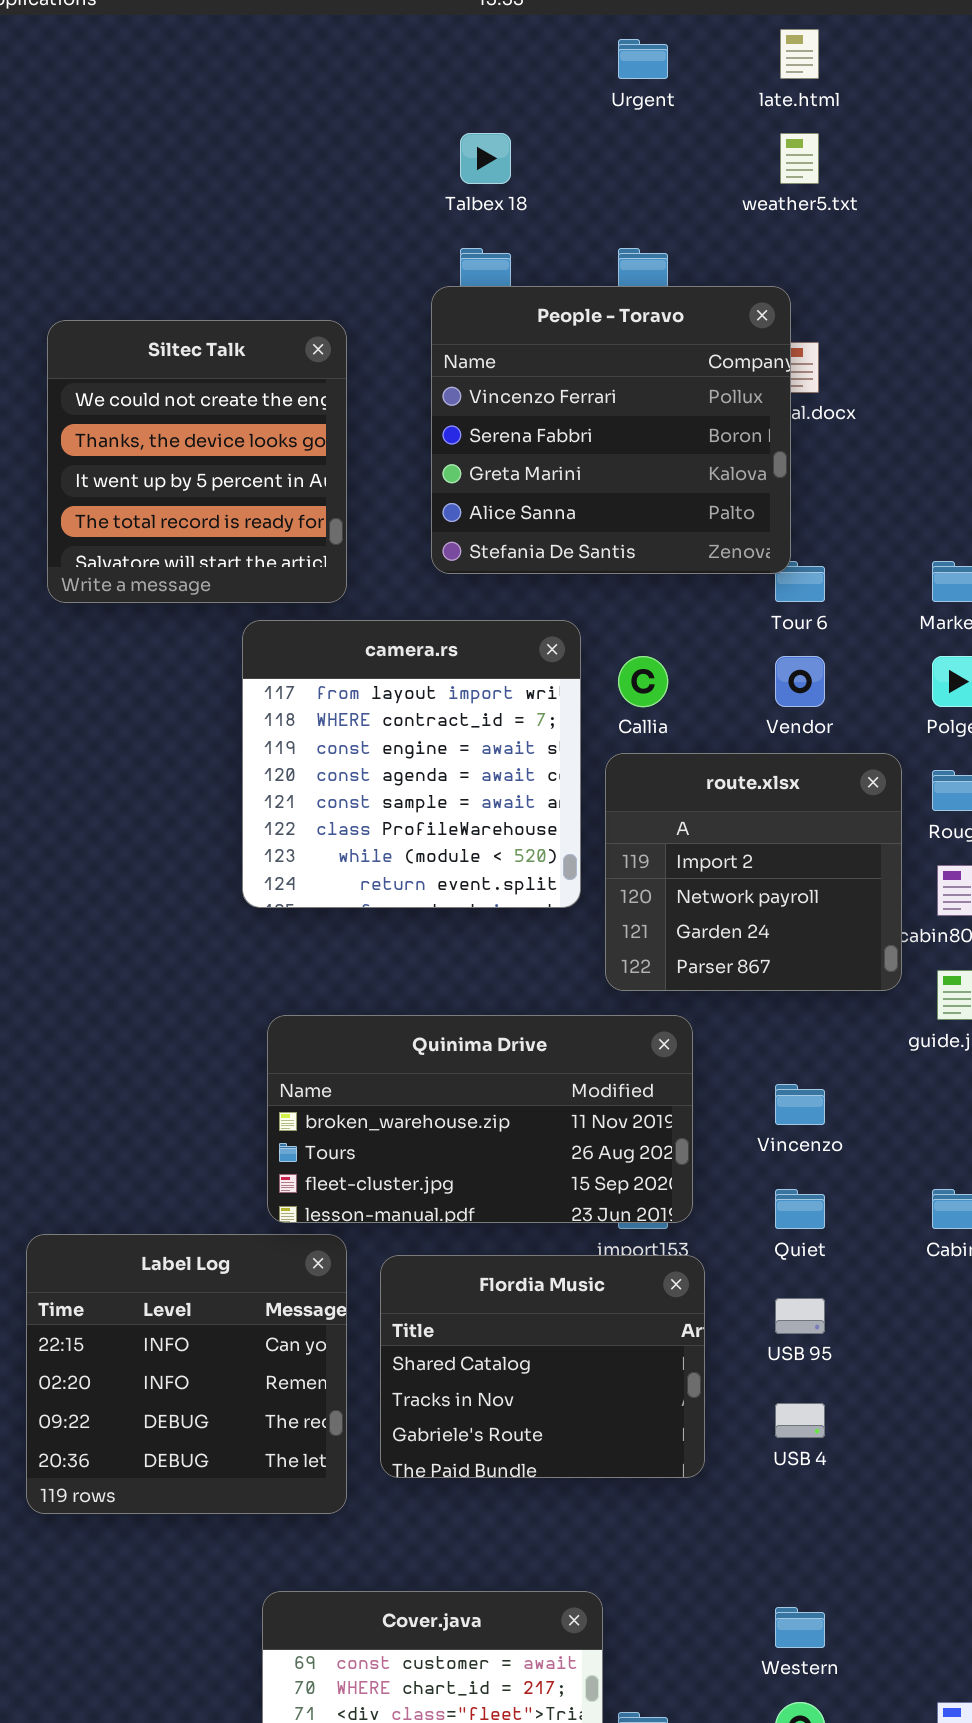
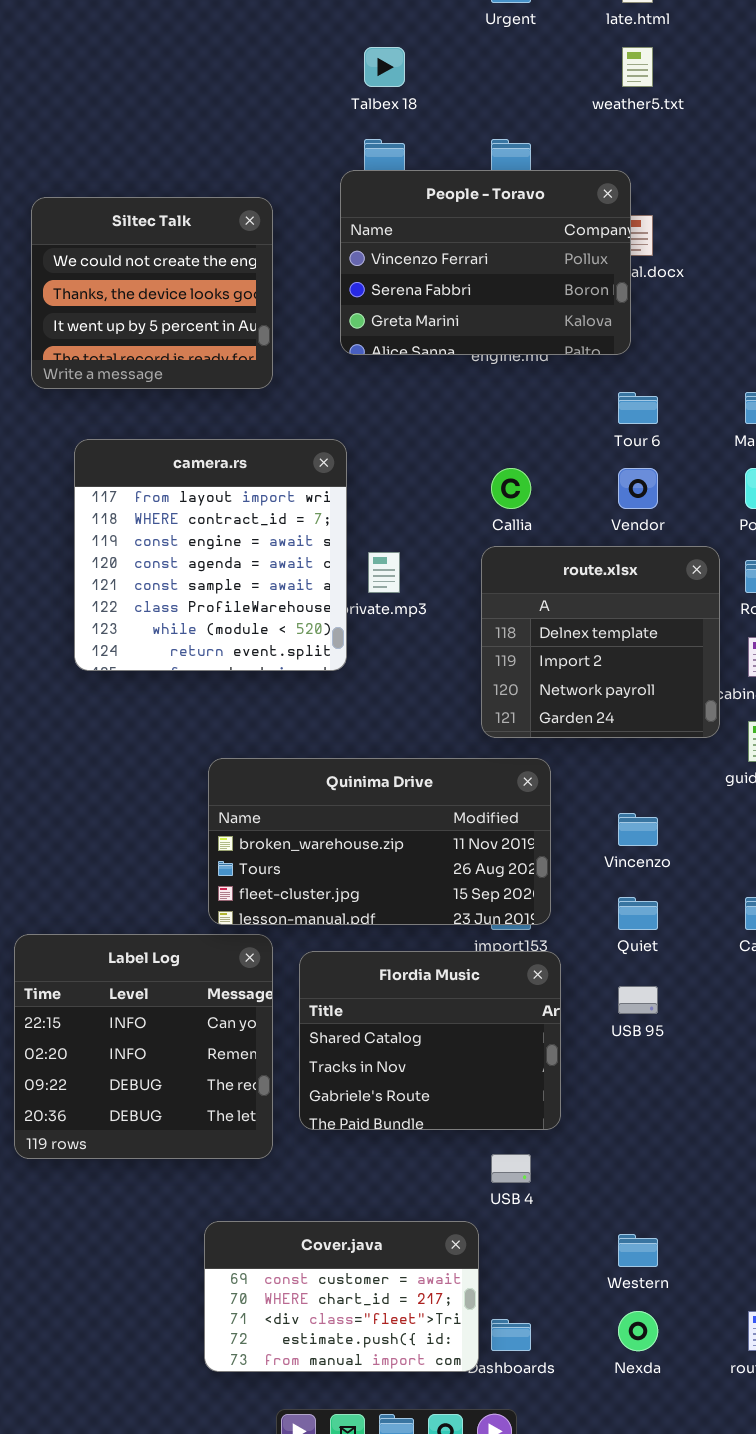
People - Toravo: [431,286,791,574] -> [340,170,631,355], resized
Siltec Talk: [47,320,347,603] -> [31,197,273,389], resized
camera.rs: [242,620,581,908] -> [74,439,347,671], moved
route.xlsx: [605,753,902,991] -> [481,546,720,738], scrolled up 1 row
USB 4: [775,1403,825,1438] -> [491,1154,531,1183], moved

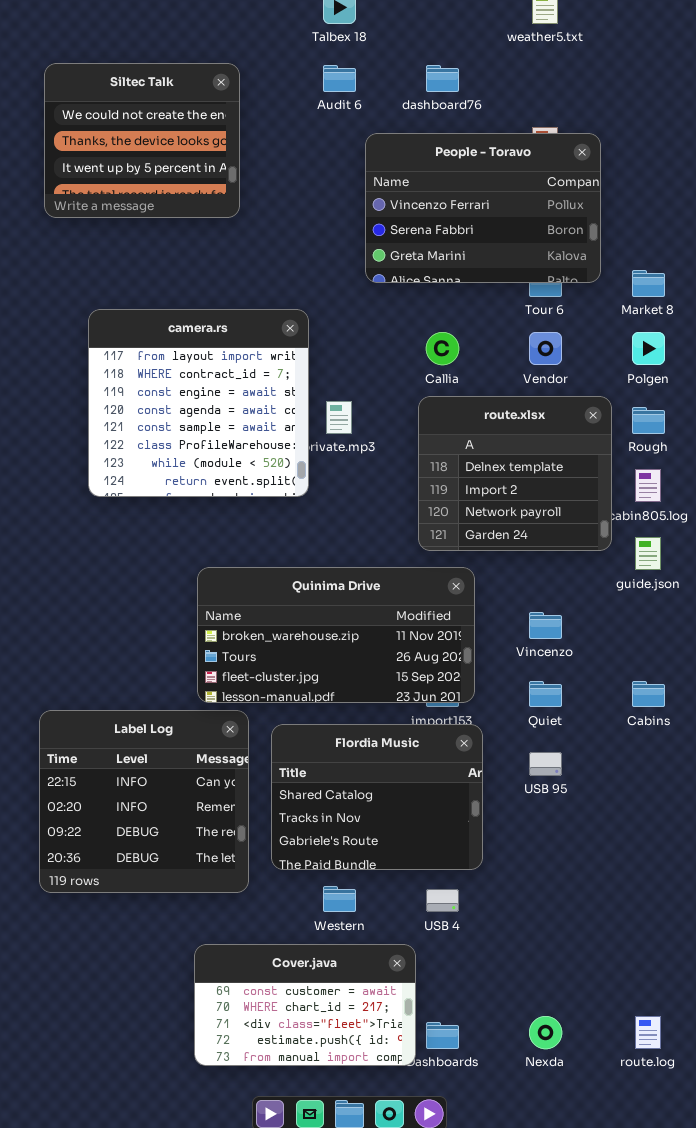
People - Toravo: [340,170,631,355] -> [365,133,601,283], moved
Siltec Talk: [31,197,273,389] -> [44,63,240,218], moved
Western: [618,1234,658,1267] -> [323,886,356,912], moved

